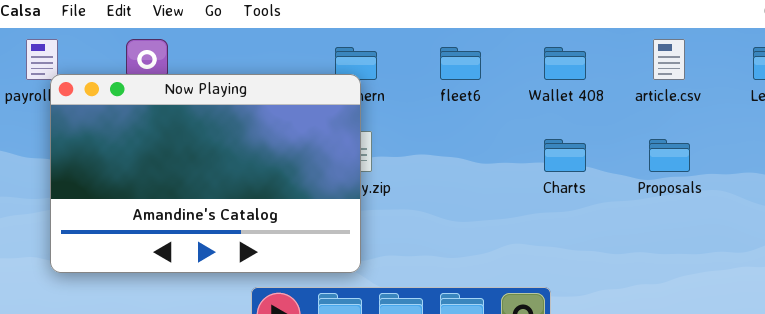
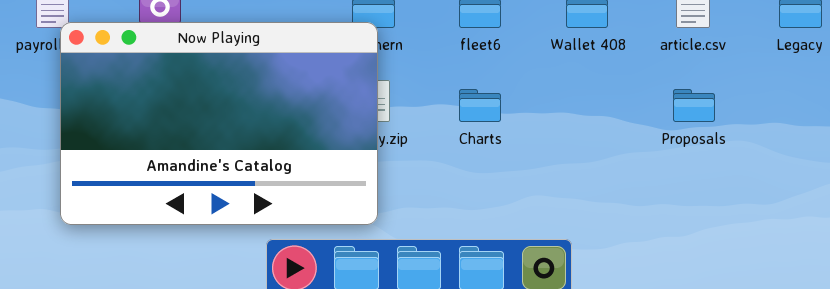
Charts: [544,139,586,172] -> [459,89,501,122], moved

